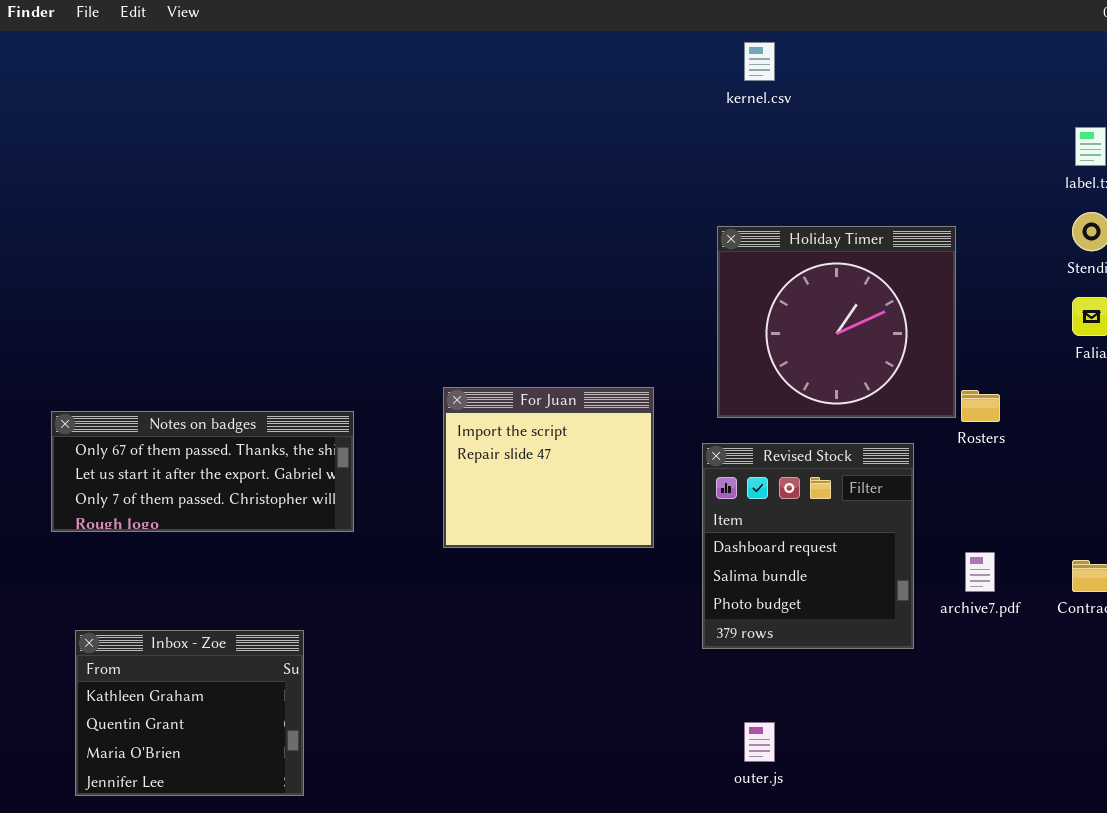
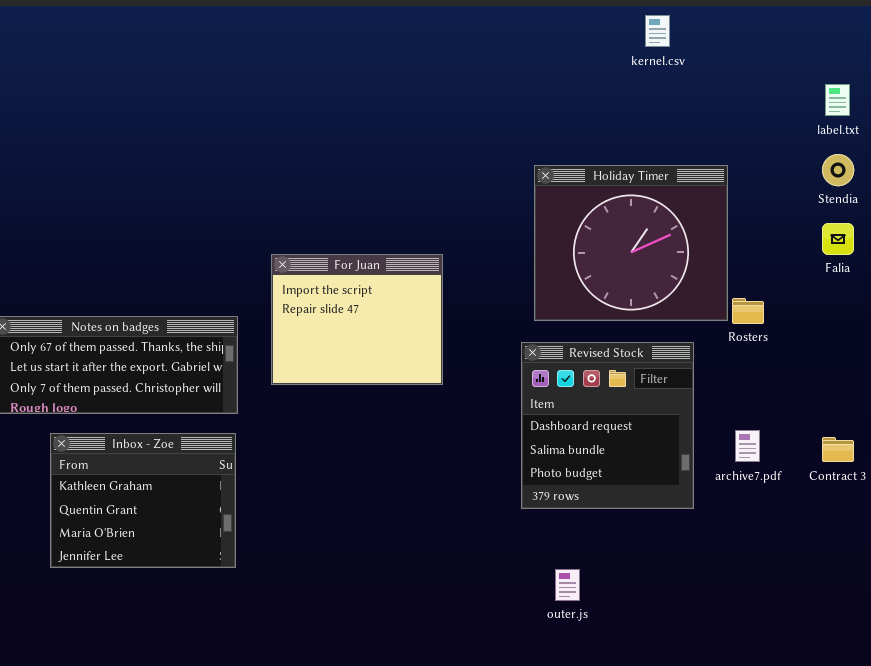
kernel.csv: [744,42,775,81] -> [645,15,670,47], moved
For Juan: [443,387,654,548] -> [271,254,443,385], moved
Inbox - Zoe: [75,630,304,796] -> [50,433,236,568], moved

